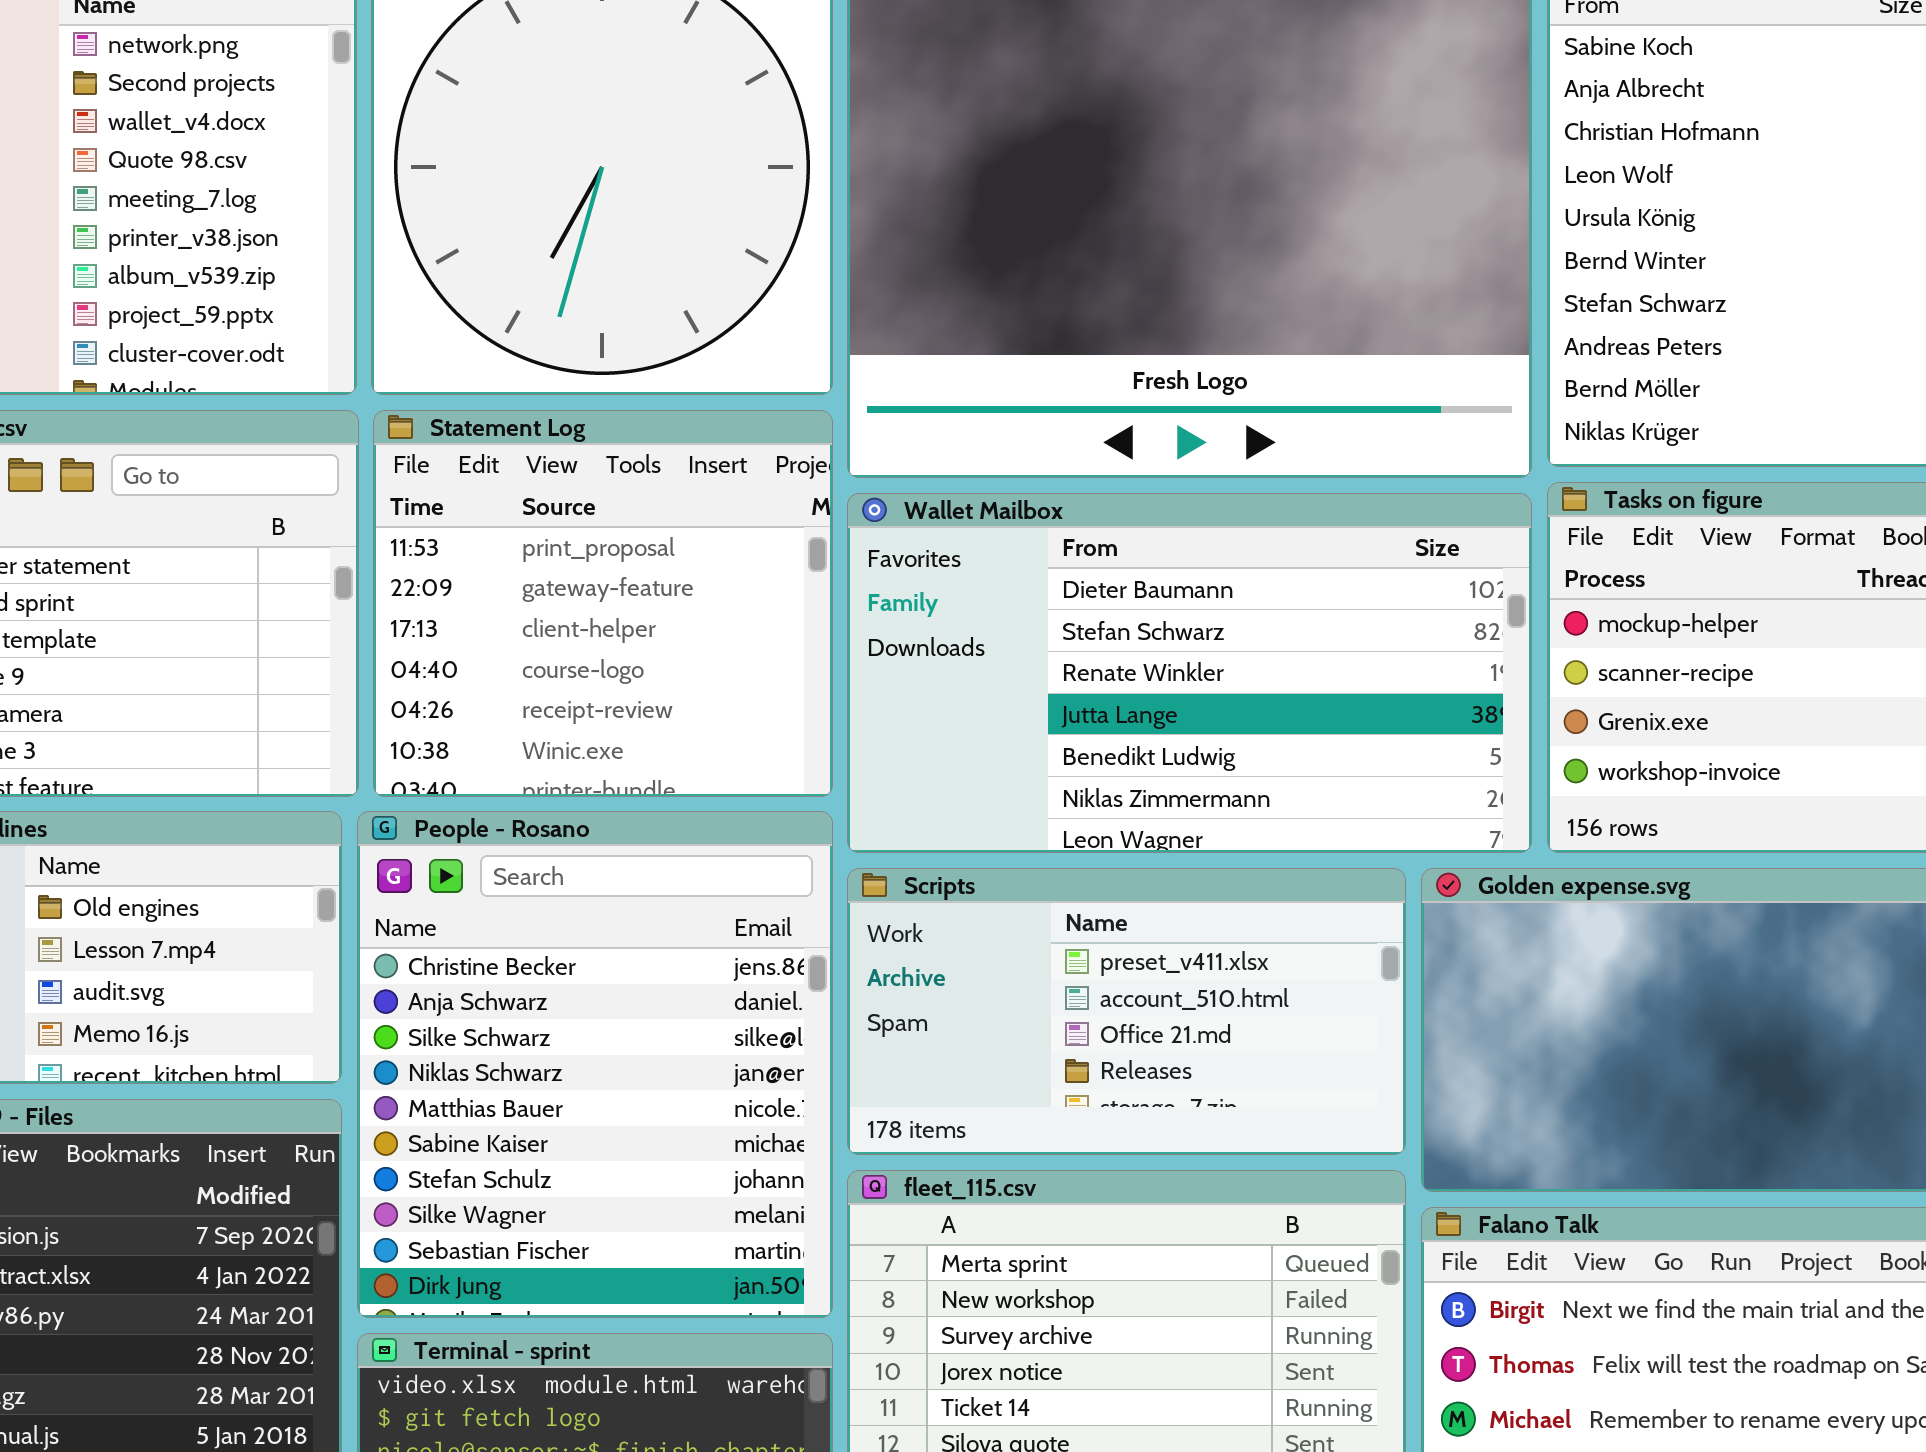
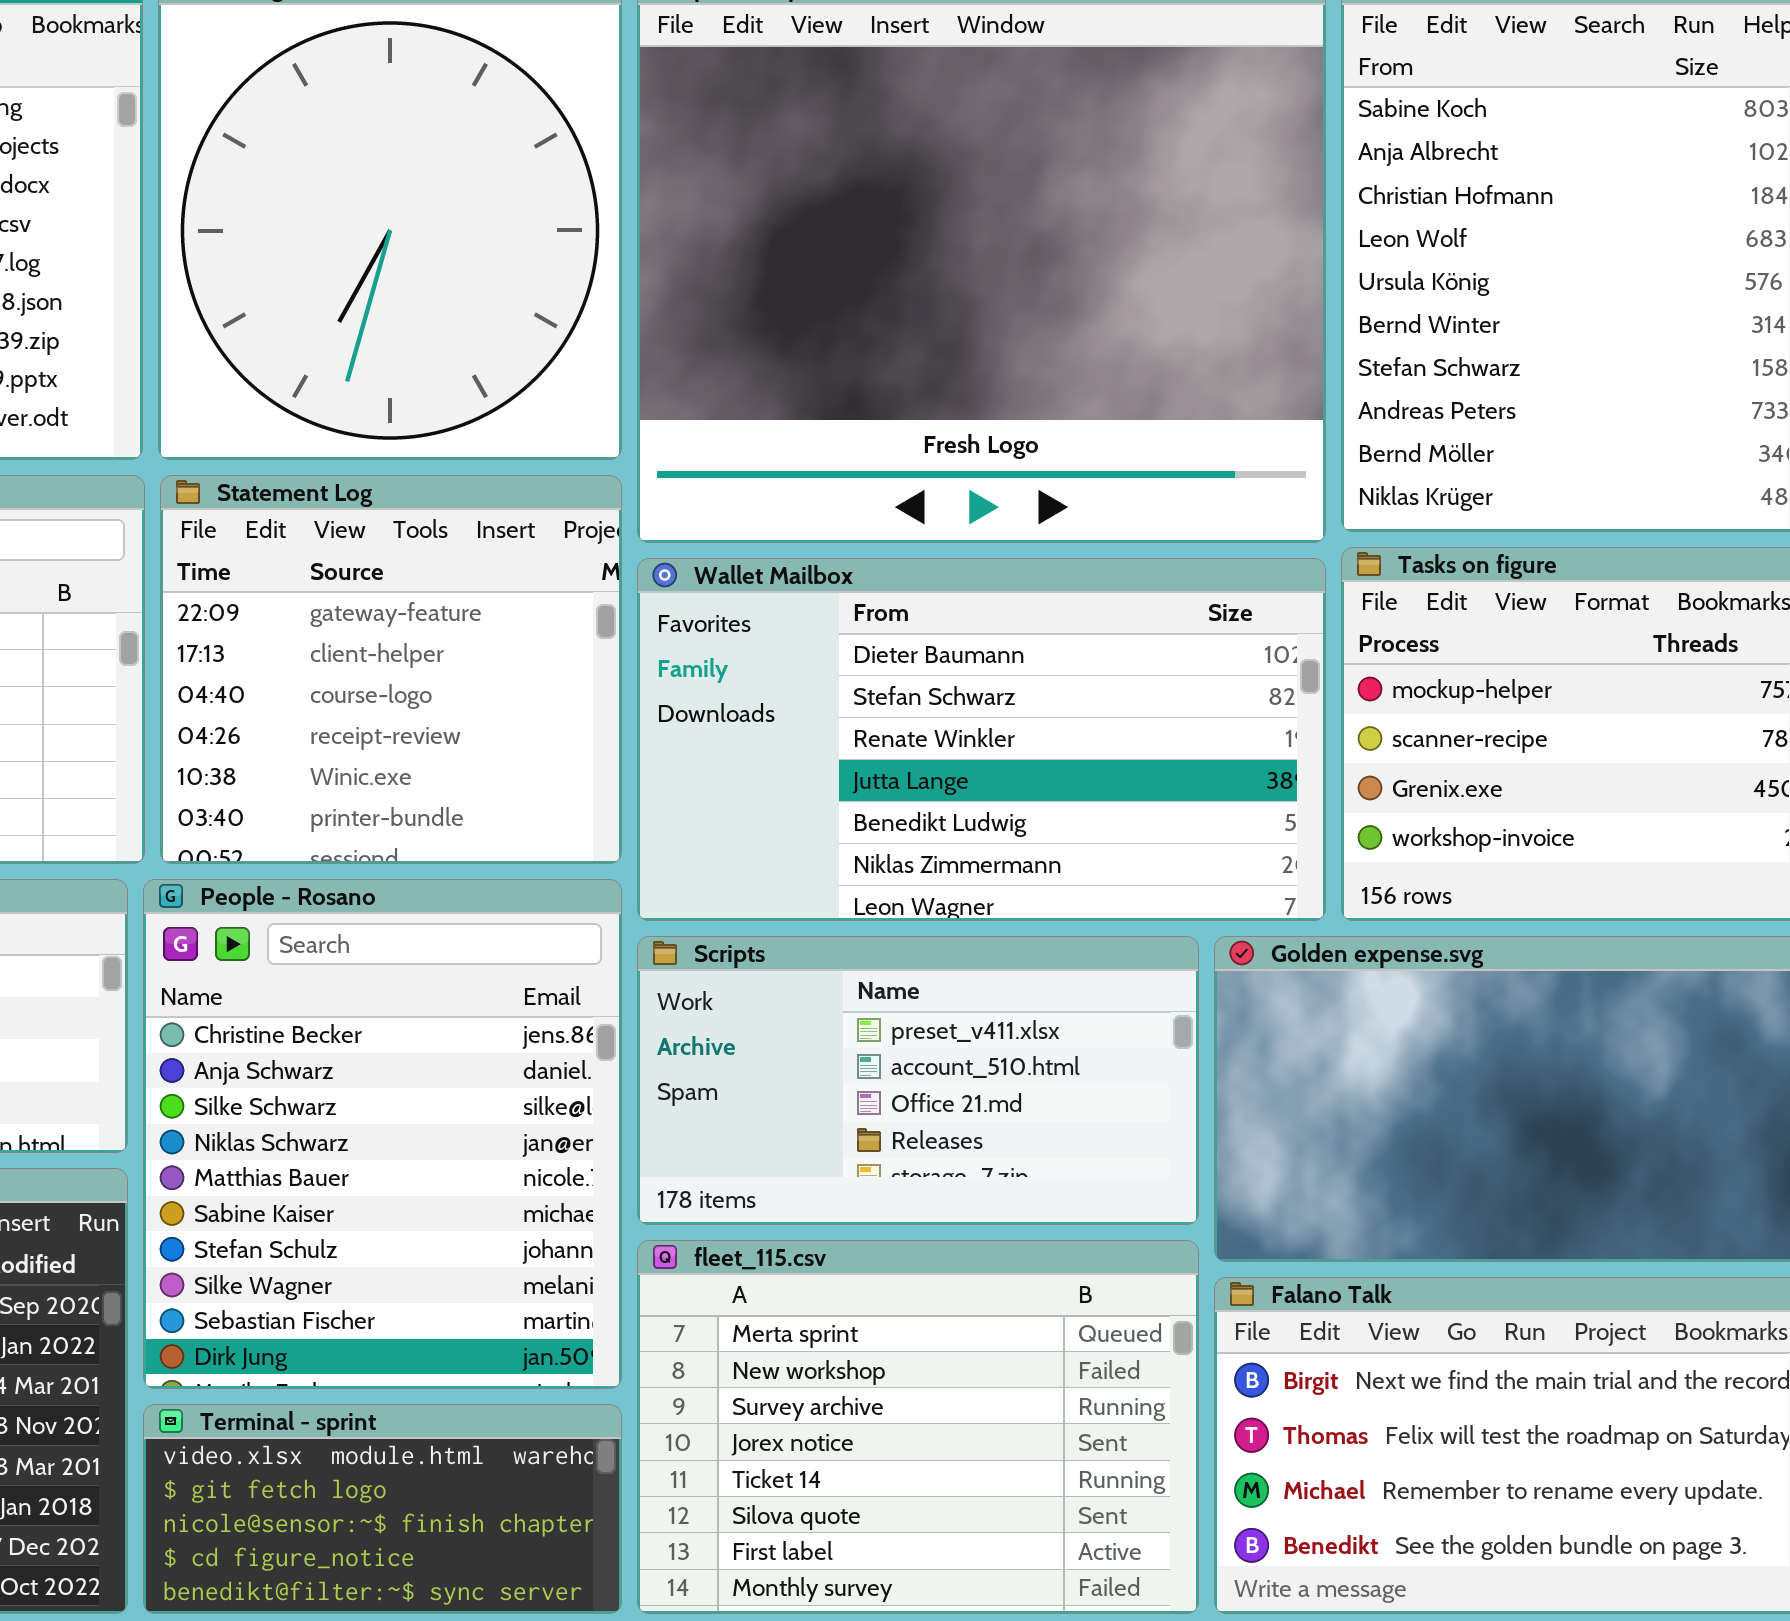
Statement Log: [373,410,833,797] -> [160,475,622,864], scrolled down 1 row

